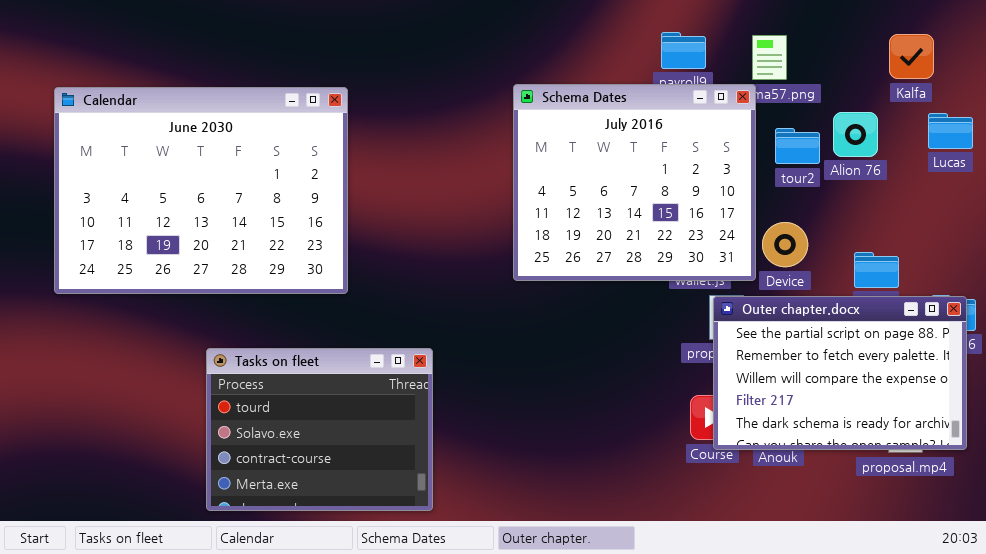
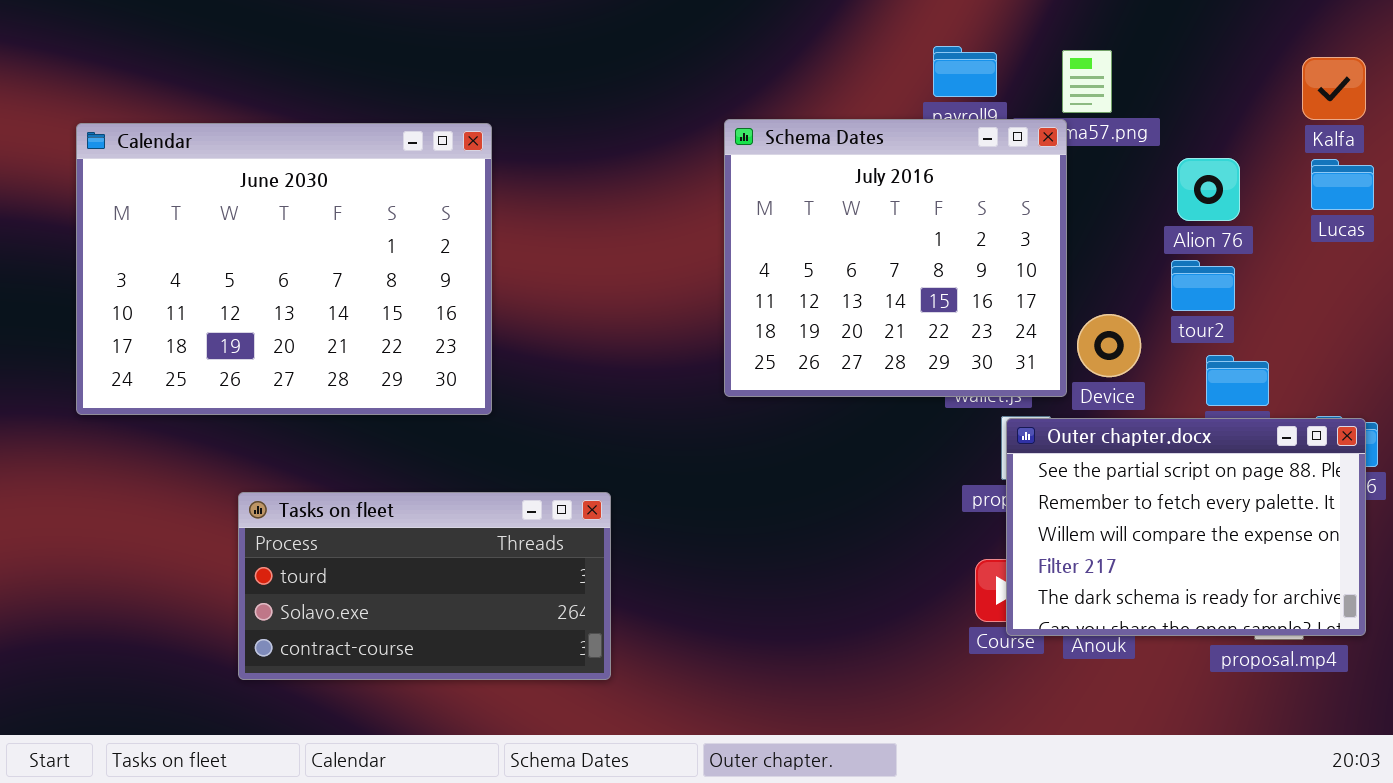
Kalfa: [889,34,934,79] -> [1302,57,1366,120], moved
tour2: [775,128,820,164] -> [1171,260,1235,311], moved
Tasks on fleet: [206,348,433,511] -> [238,492,611,680], resized

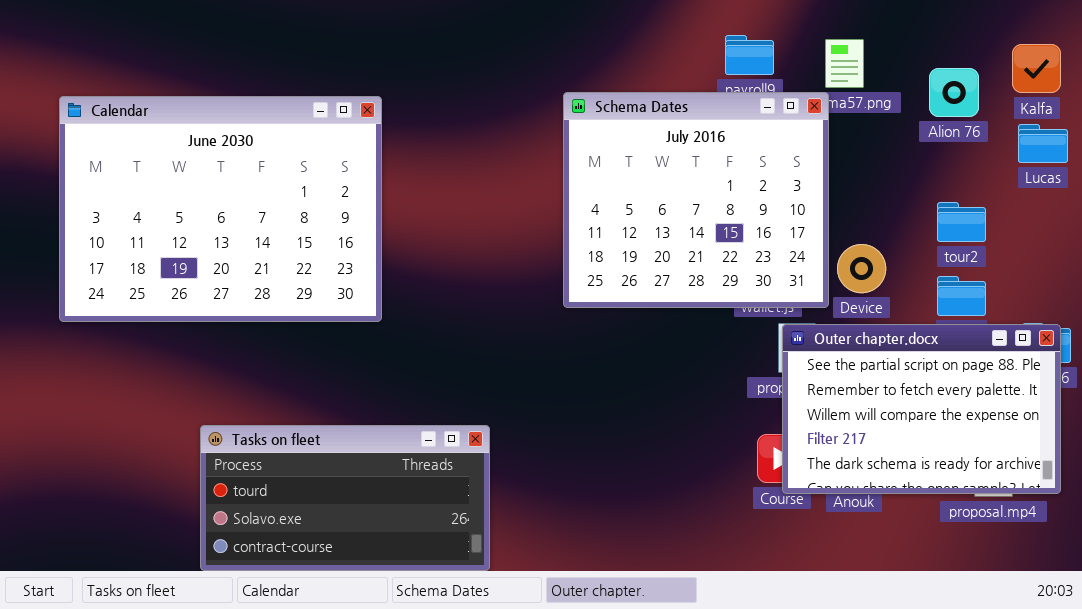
Alion 76: [1177,158,1240,221] -> [929,68,979,117], moved
tour2: [1171,260,1235,311] -> [937,202,986,242], moved
Tasks on fleet: [238,492,611,680] -> [200,425,490,571], moved

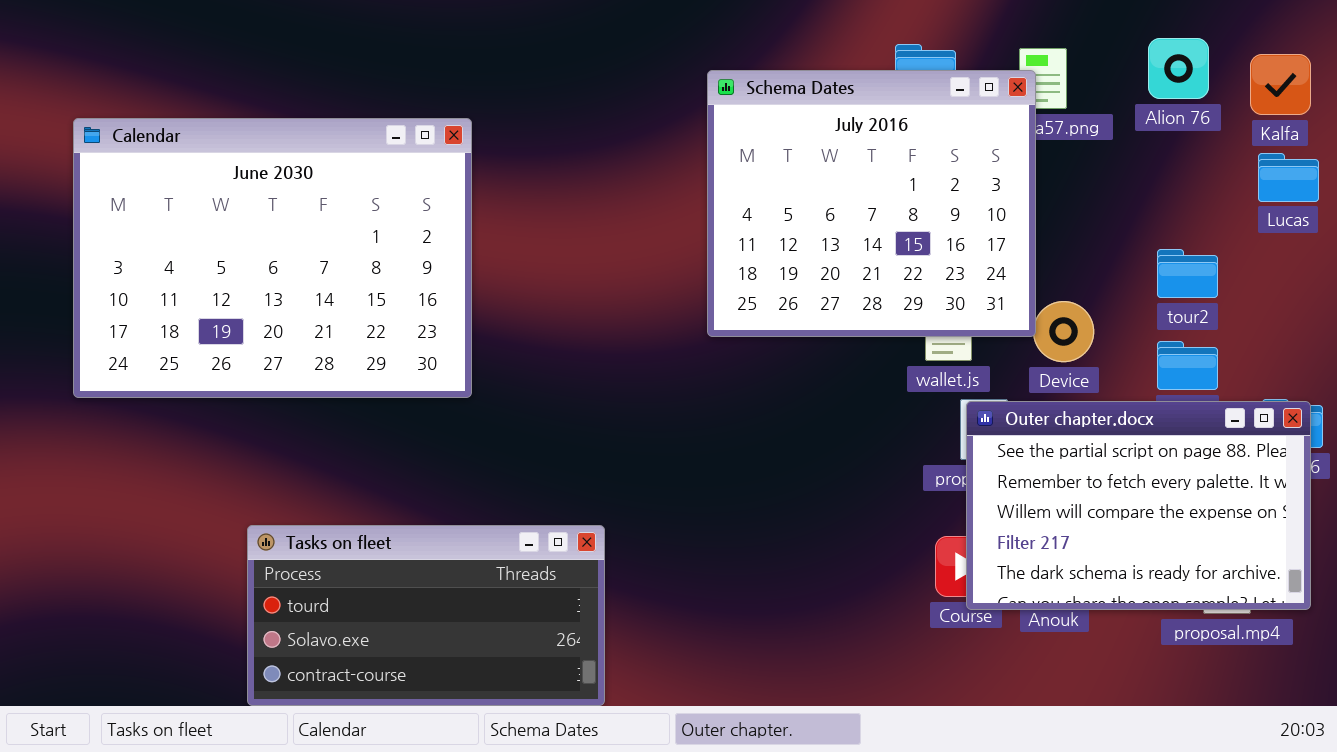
Alion 76: [929,68,979,117] -> [1148,38,1209,99], moved
Schema Dates: [563,92,829,308] -> [707,70,1036,337], moved

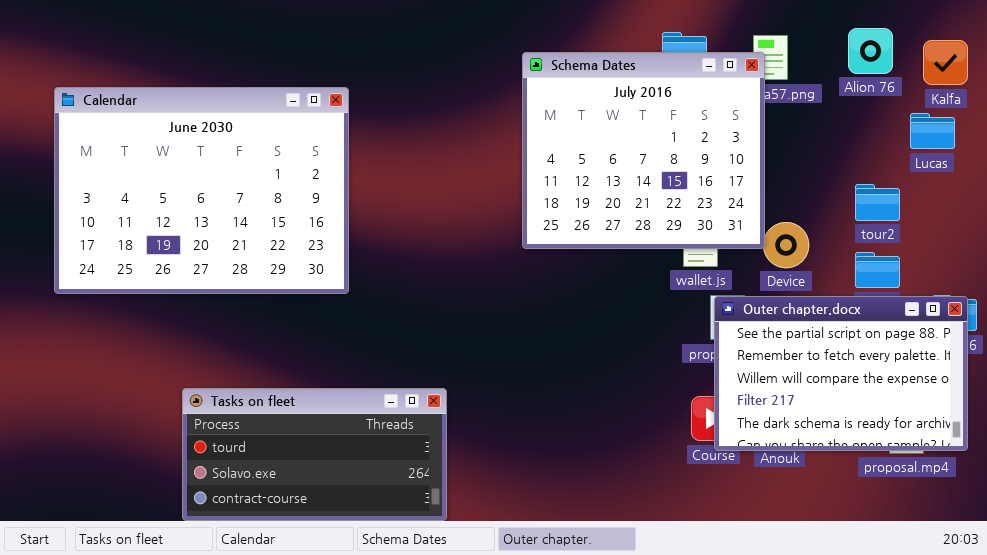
Lucas: [1258,153,1319,202] -> [910,113,955,149], moved

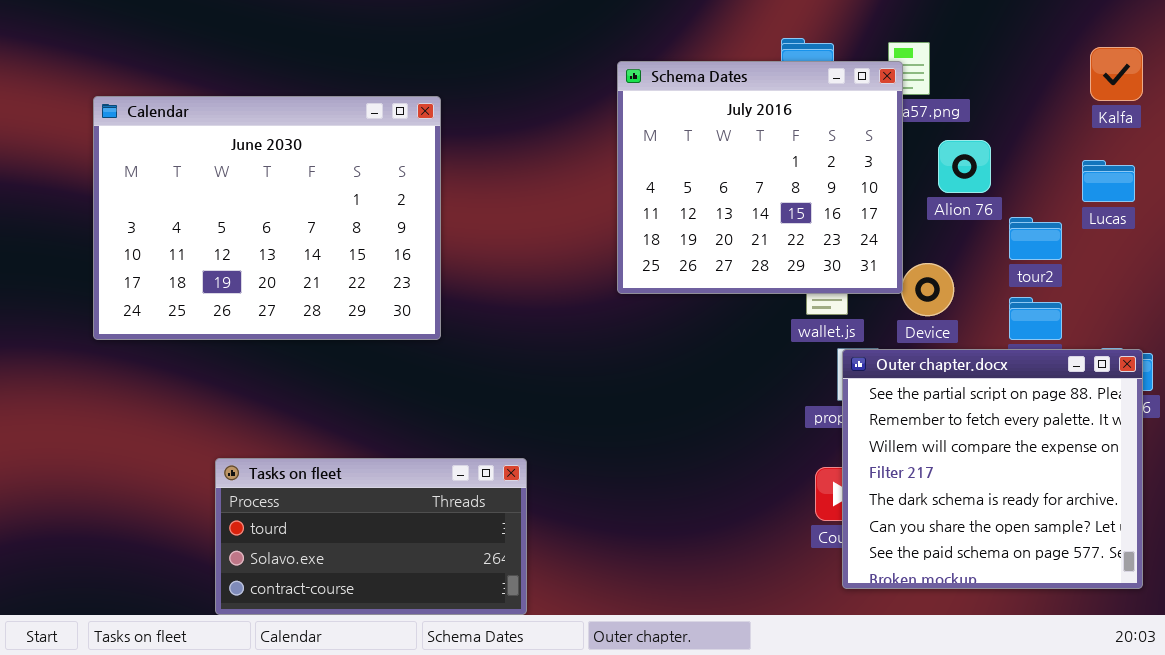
Alion 76: [848,28,893,74] -> [938,140,991,193], moved
Calendar: [54,87,349,294] -> [93,96,441,340], moved
Lucas: [910,113,955,149] -> [1082,160,1135,202], moved
Outer chapter.docx: [714,296,968,451] -> [842,349,1143,589], resized

